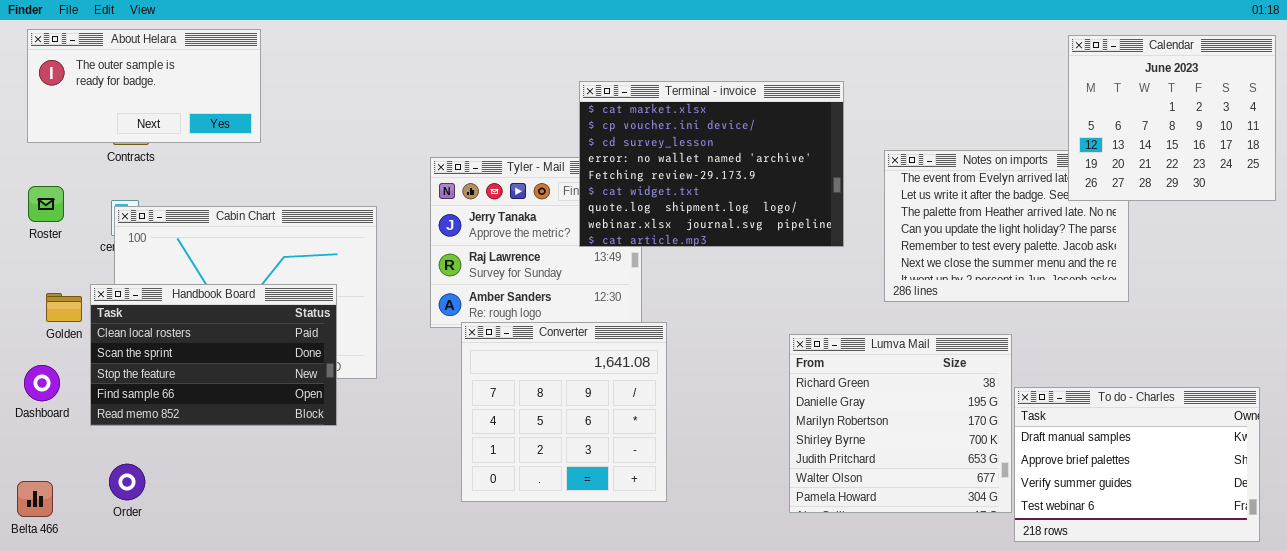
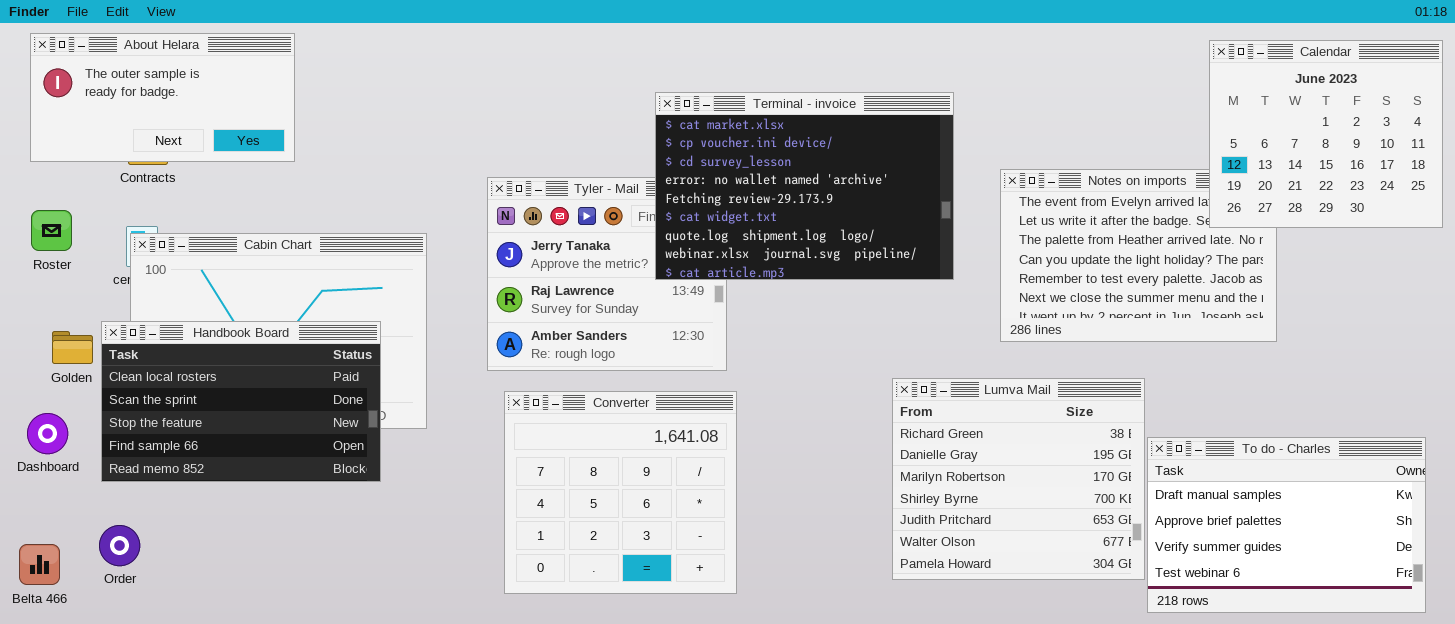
Converter: [461,322,667,502] -> [504,391,737,594], moved
Order: [109,464,145,500] -> [99,525,140,566], moved

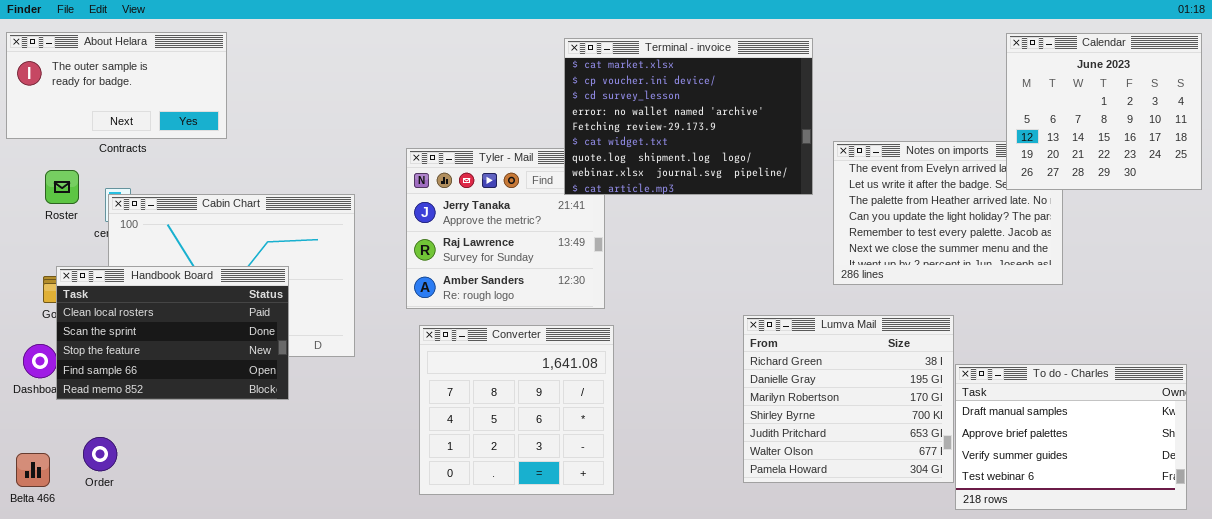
About Helara: [30,33,295,162] -> [6,32,227,139], moved
Terminal - invoice: [655,92,954,280] -> [564,38,813,195], moved
Roster: [31,210,72,251] -> [45,170,79,204], moved
Handbook Board: [101,321,381,482] -> [56,266,289,400], moved

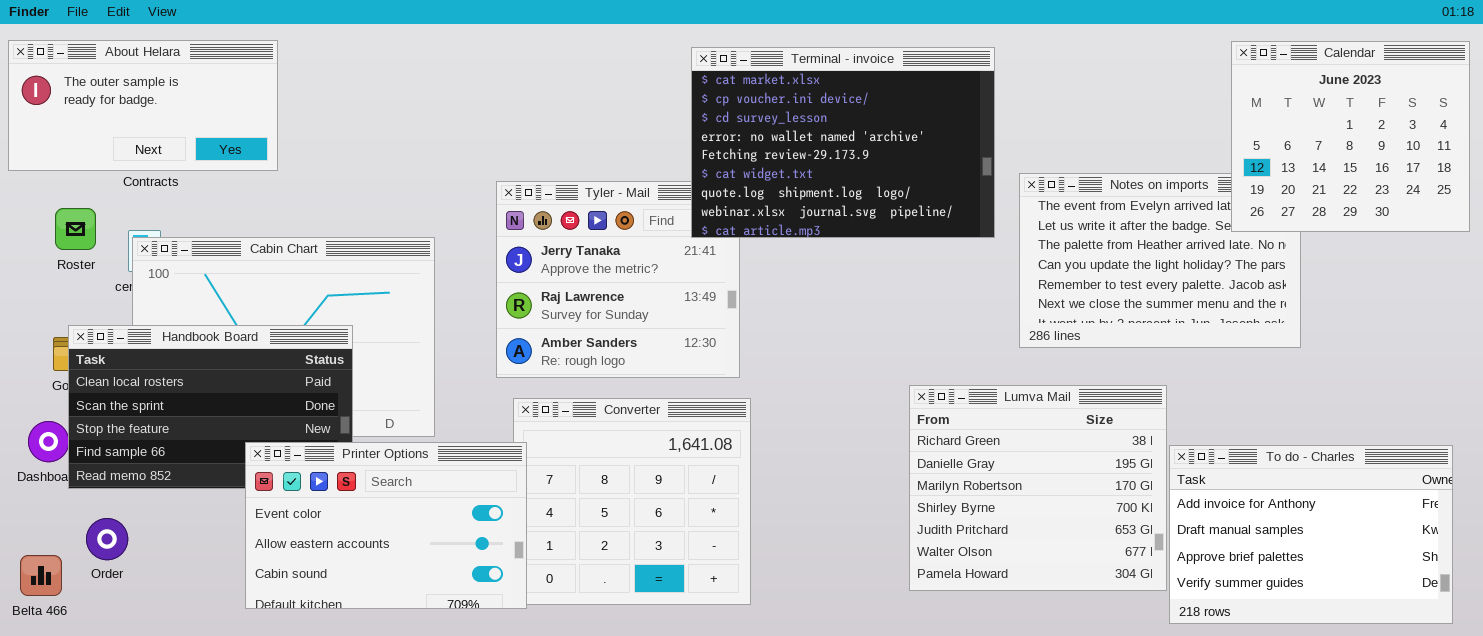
Printer Options: none -> [245,442,527,609], opened
To do - Charles: [955,364,1187,510] -> [1169,445,1453,624], scrolled up 1 row
Order: [83,437,117,471] -> [86,518,128,560], moved

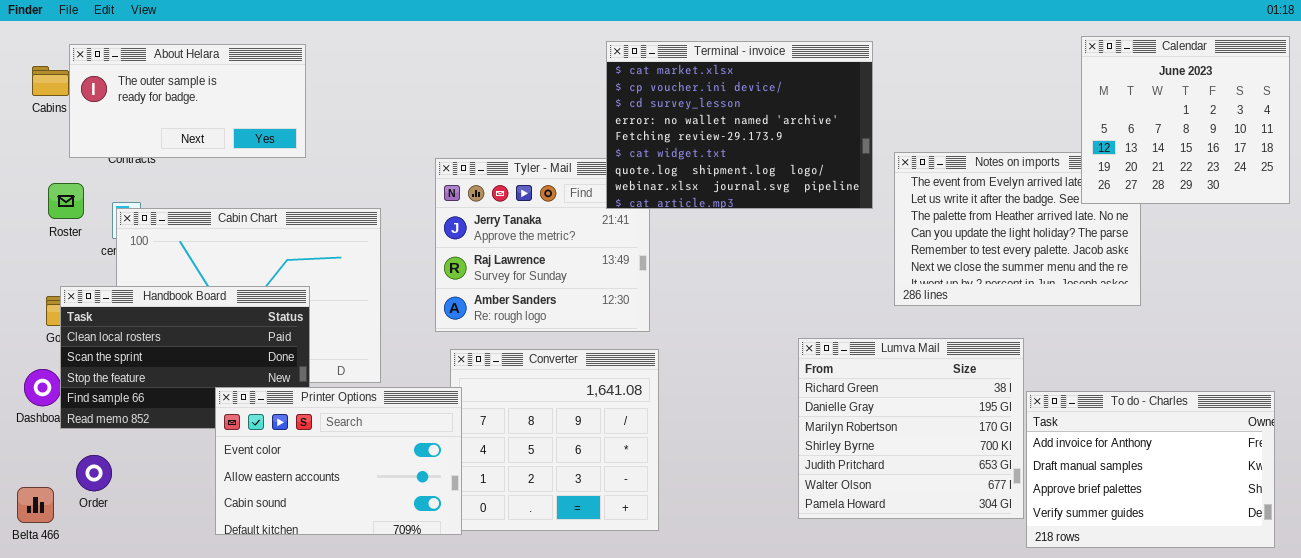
About Helara: [8,40,278,171] -> [69,44,306,158], moved

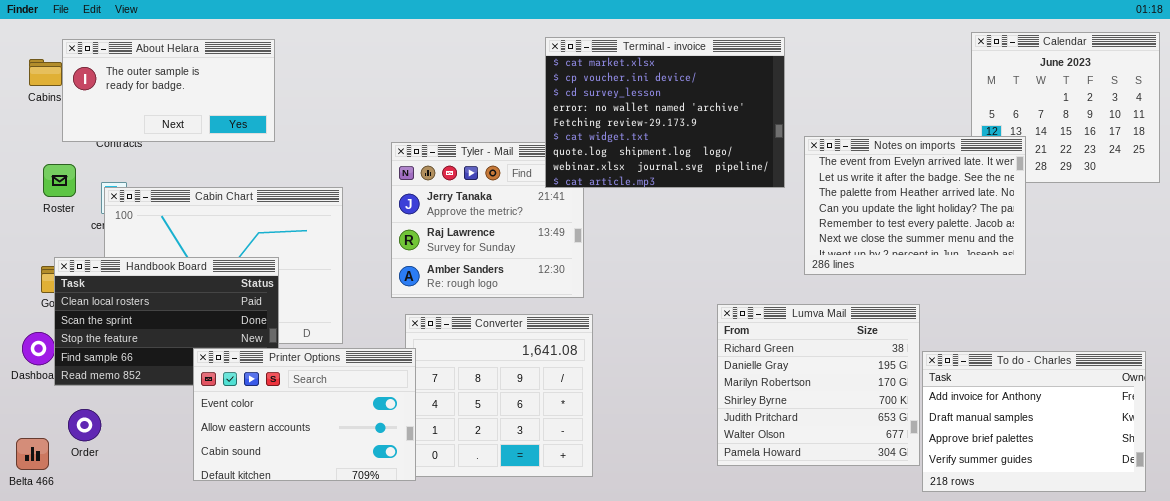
Notes on imports: [894,152,1141,306] -> [804,136,1026,275], raised

